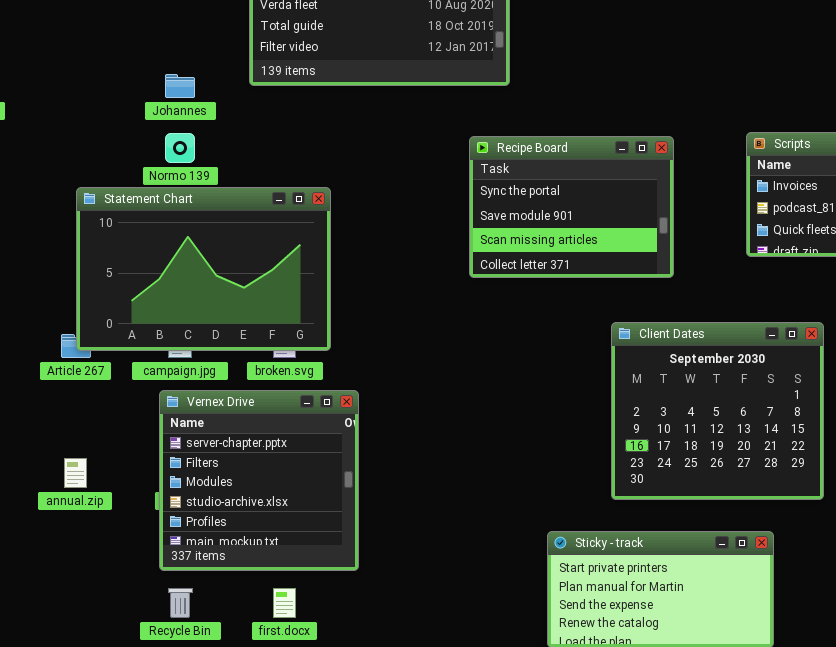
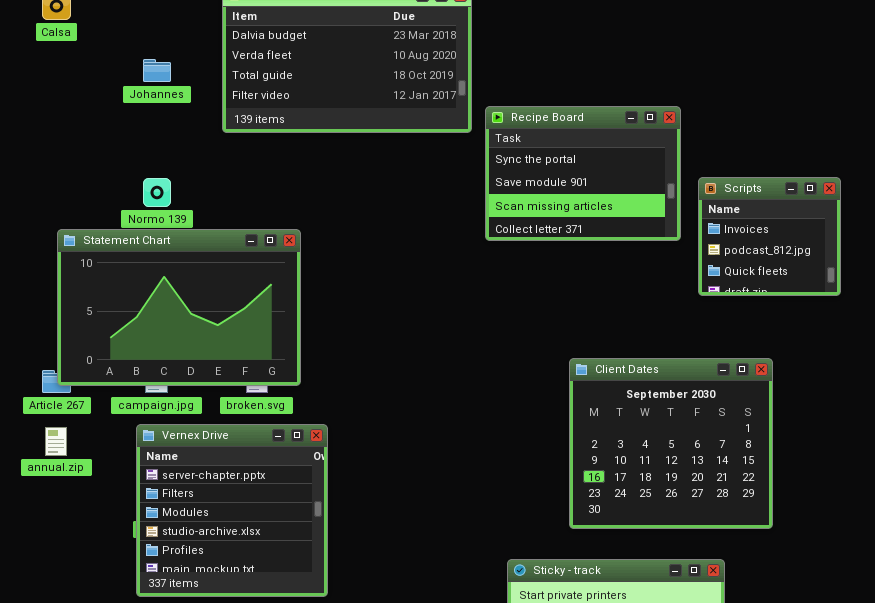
Johannes: [165,74,195,98] -> [143,59,171,82], moved
Recipe Board: [469,136,674,278] -> [485,106,681,241], moved
annual.zip: [64,458,87,488] -> [45,427,67,456], moved

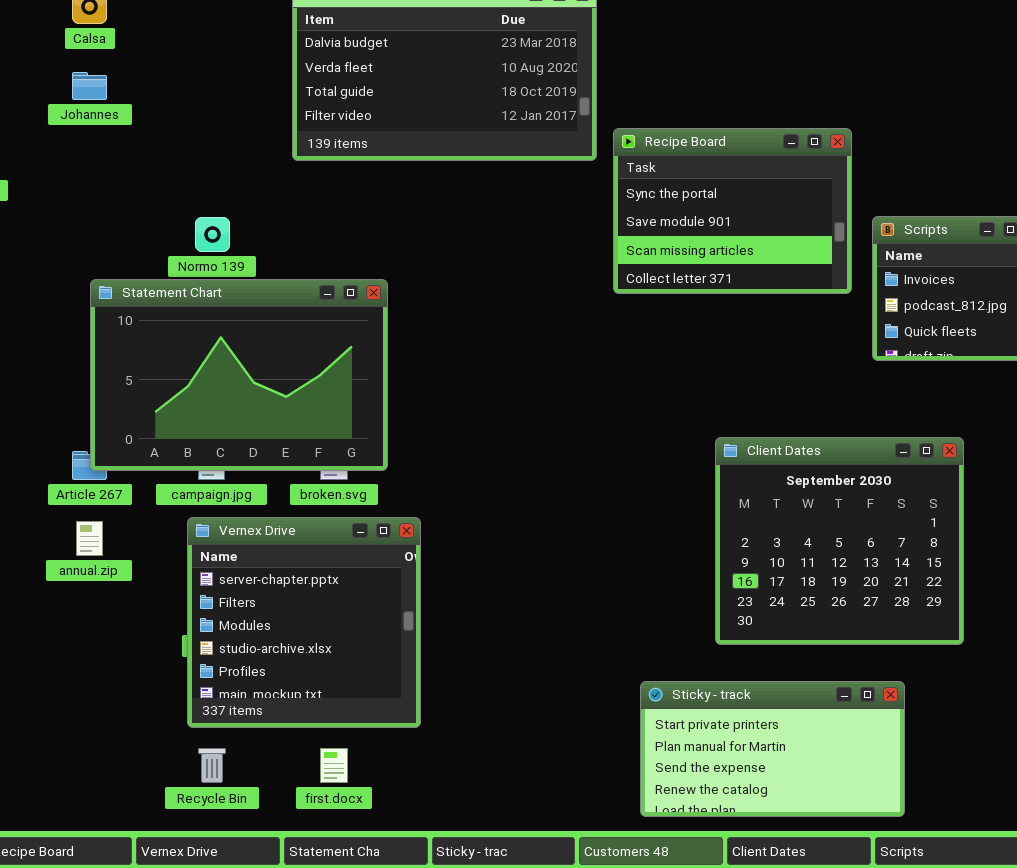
Johannes: [143,59,171,82] -> [72,72,107,100], moved

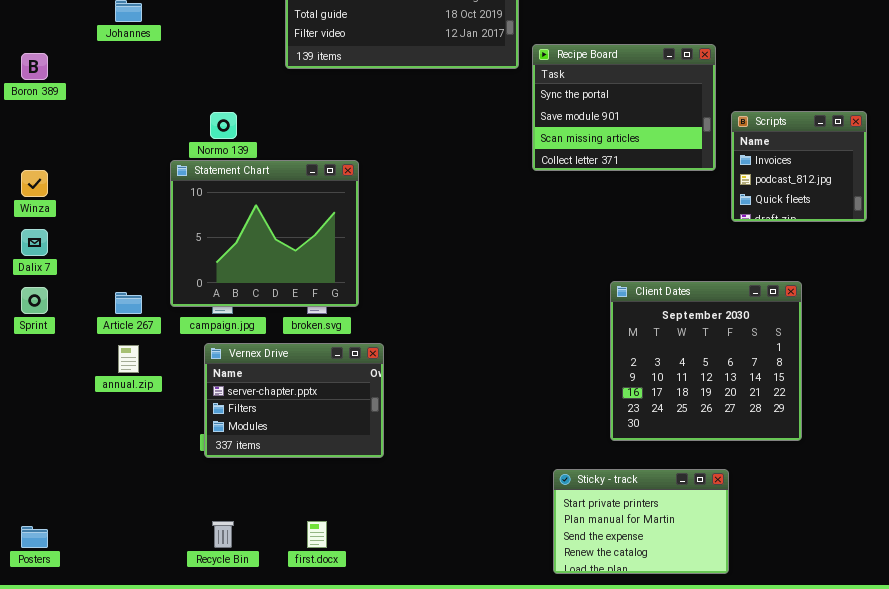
Statement Chart: [90,279,388,471] -> [170,160,359,307], resized
Vernex Drive: [187,517,421,728] -> [204,343,384,458], resized
Sticky - track: [640,681,905,817] -> [553,469,729,574], resized

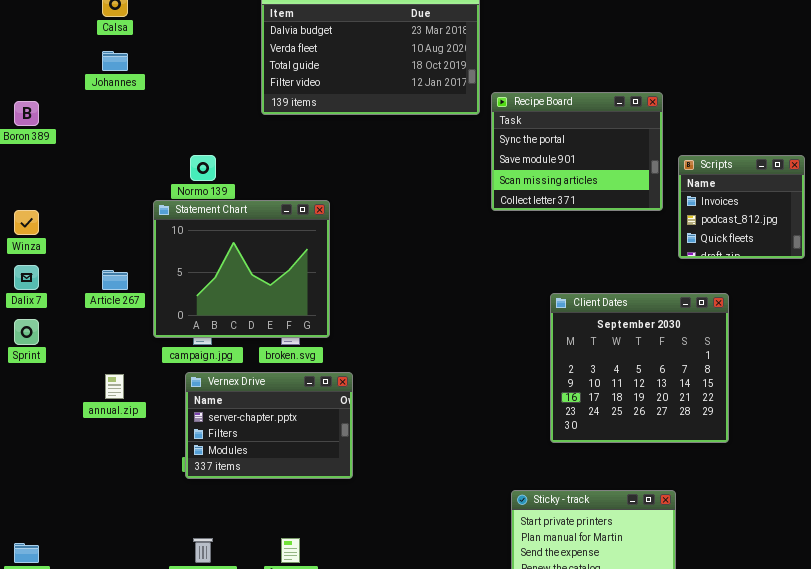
Client Dates: [610,281,802,441] -> [550,293,729,443], moved
Article 267: [115,292,142,314] -> [102,270,128,290], moved

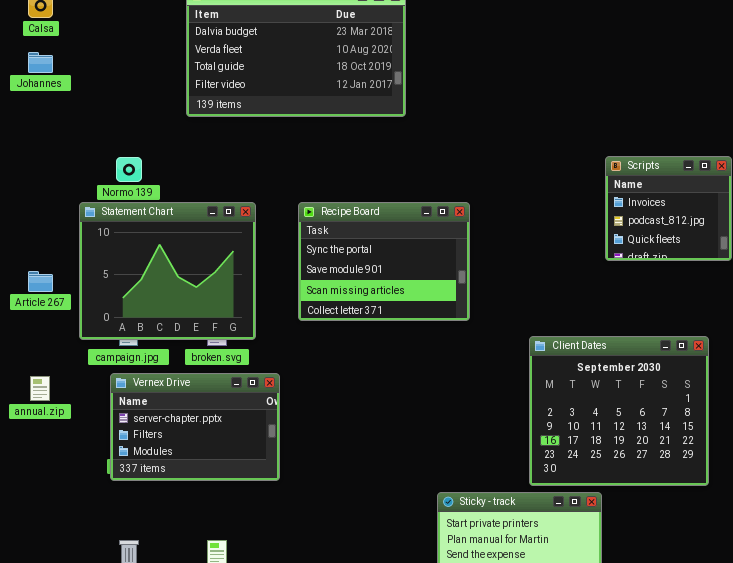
Recipe Board: [491,92,663,211] -> [298,202,470,321], moved
Client Dates: [550,293,729,443] -> [529,336,709,486], moved

